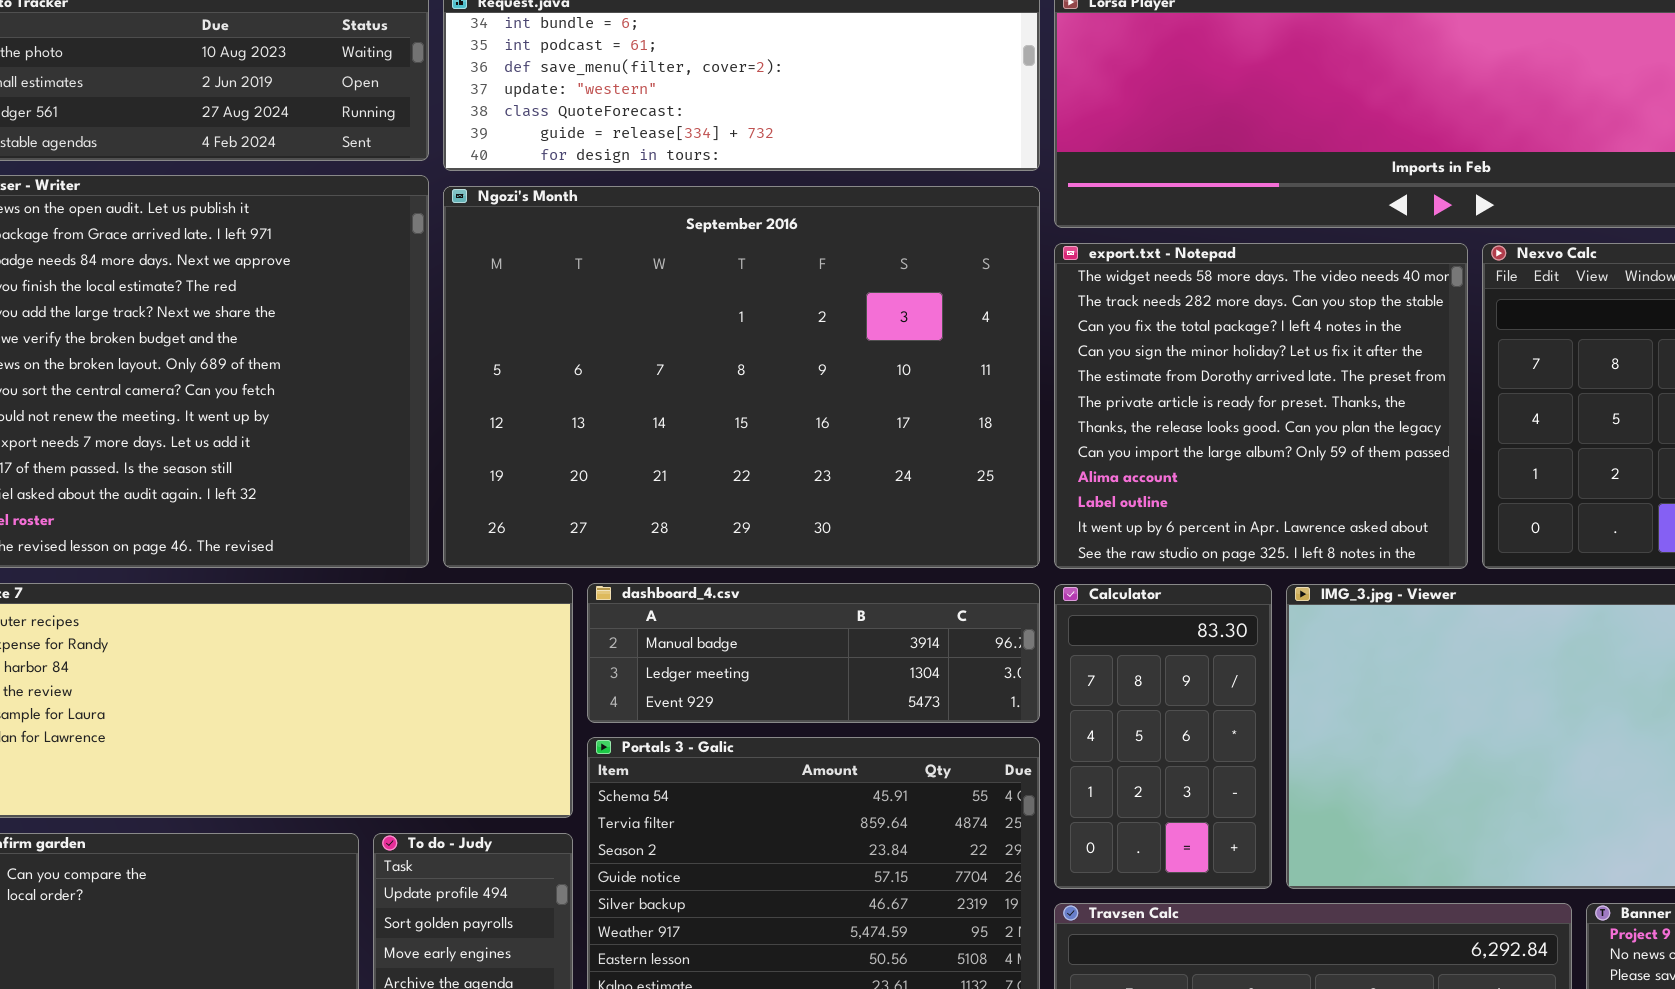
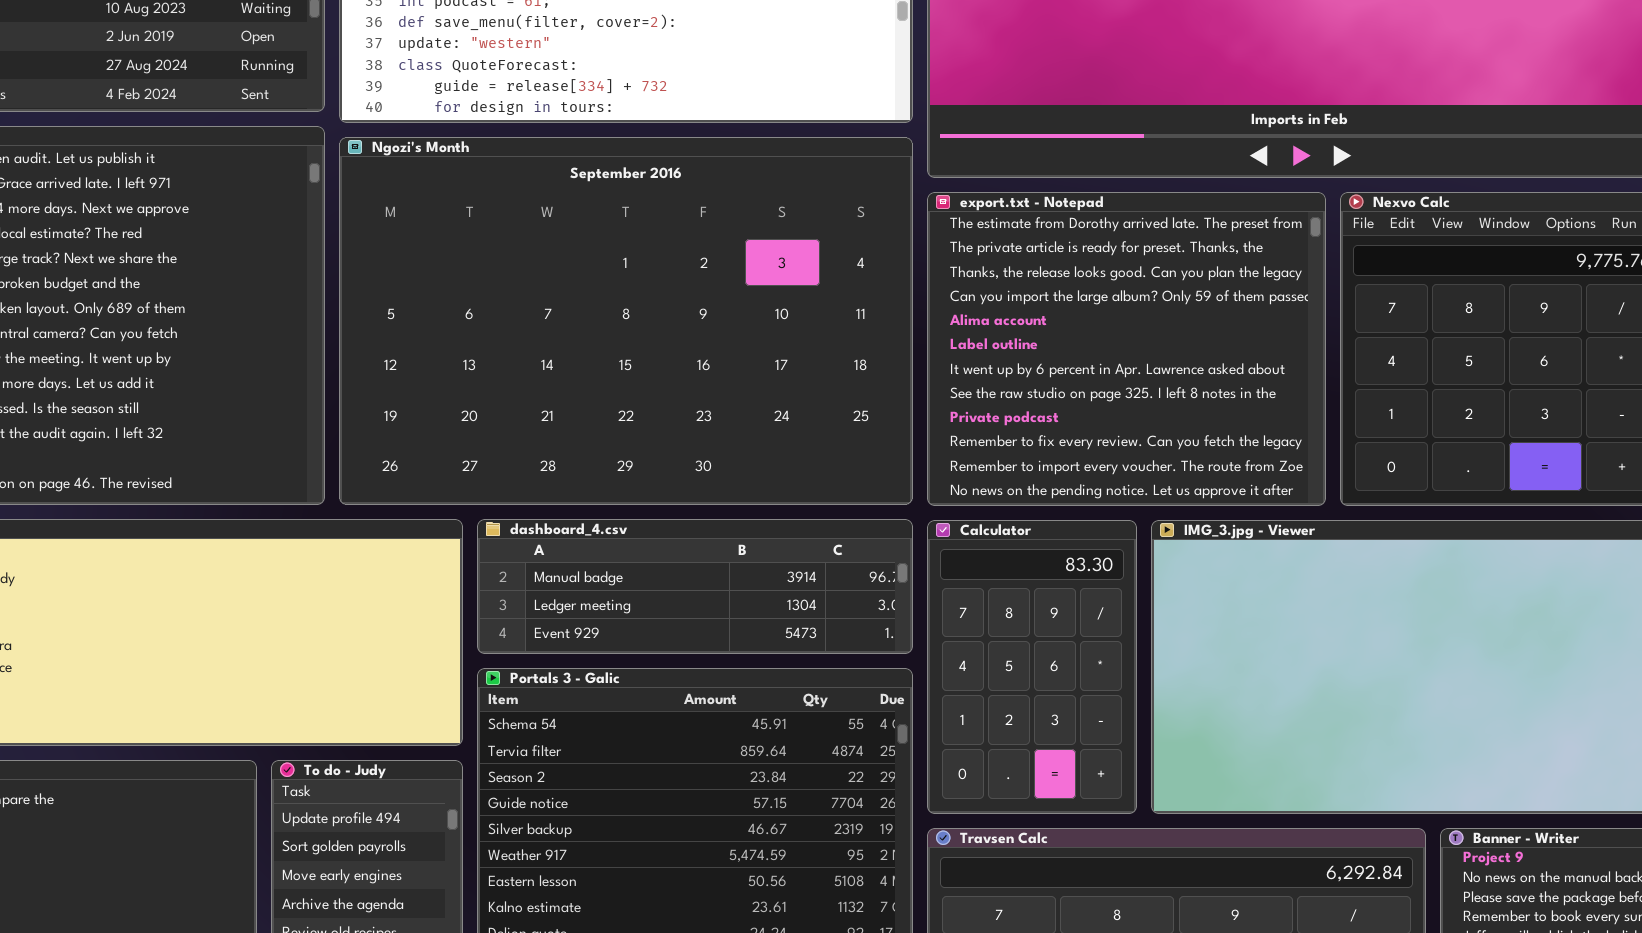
export.txt - Notepad: [1054,243,1468,569] -> [927,192,1326,506], scrolled down 4 rows

